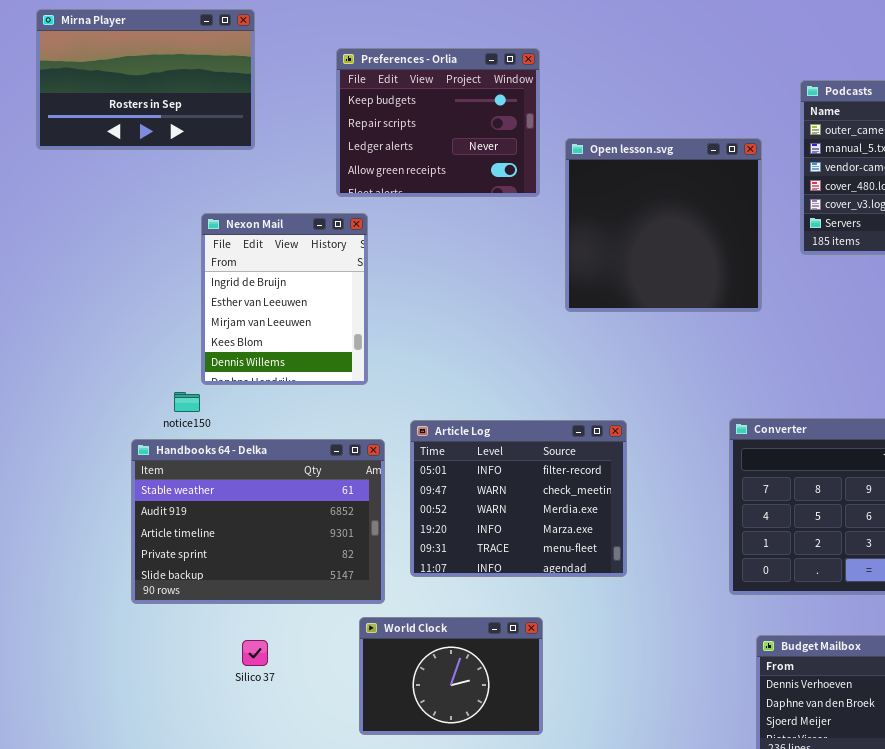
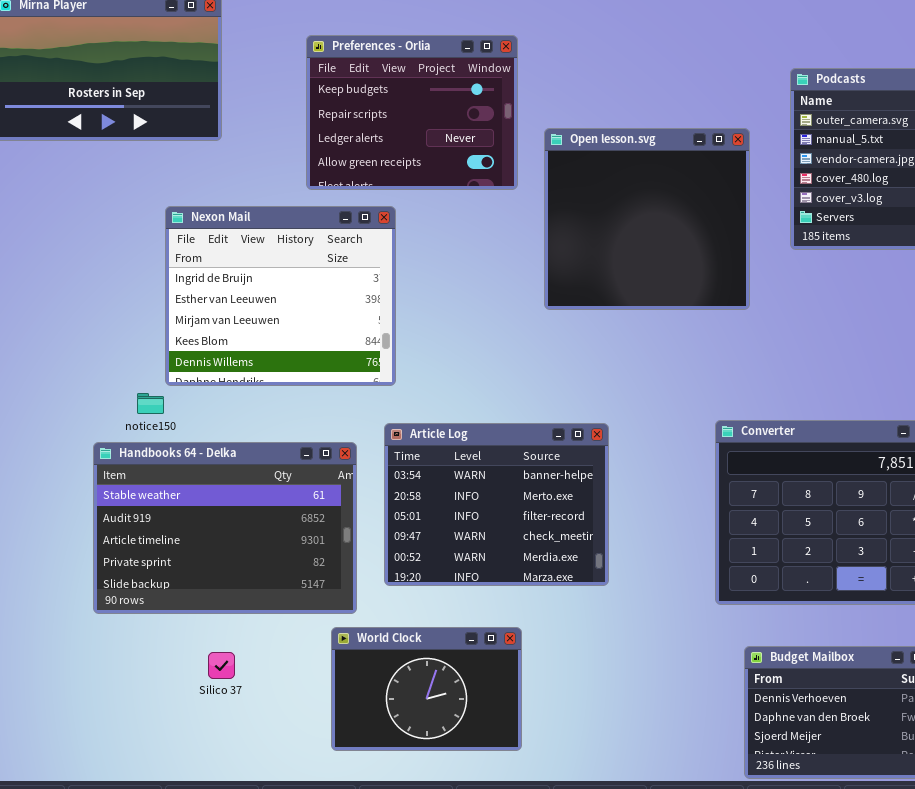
Nexon Mail: [201,213,368,385] -> [165,206,396,386], resized
Article Log: [410,420,627,577] -> [384,423,609,586], scrolled up 2 rows

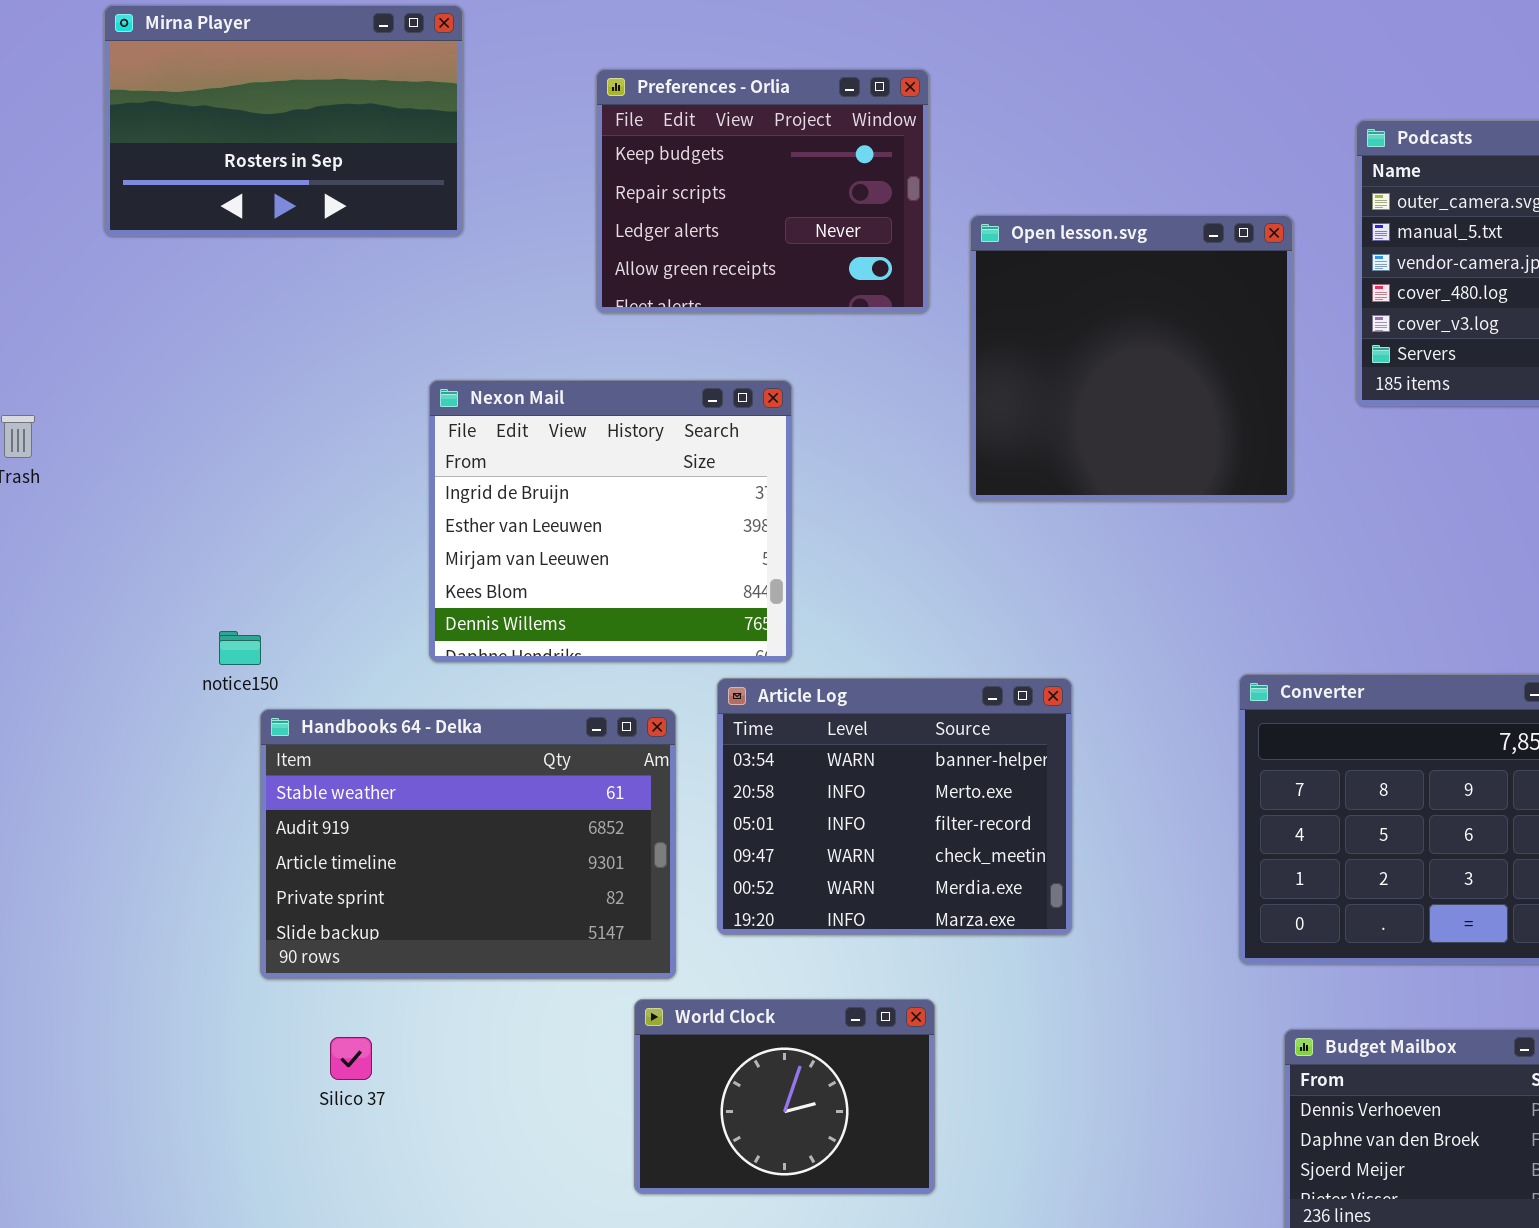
Nexon Mail: [165,206,396,386] -> [429,380,792,662], moved
notice150: [137,393,164,414] -> [219,631,261,665], moved
Silico 37: [208,652,235,679] -> [330,1037,372,1080], moved

